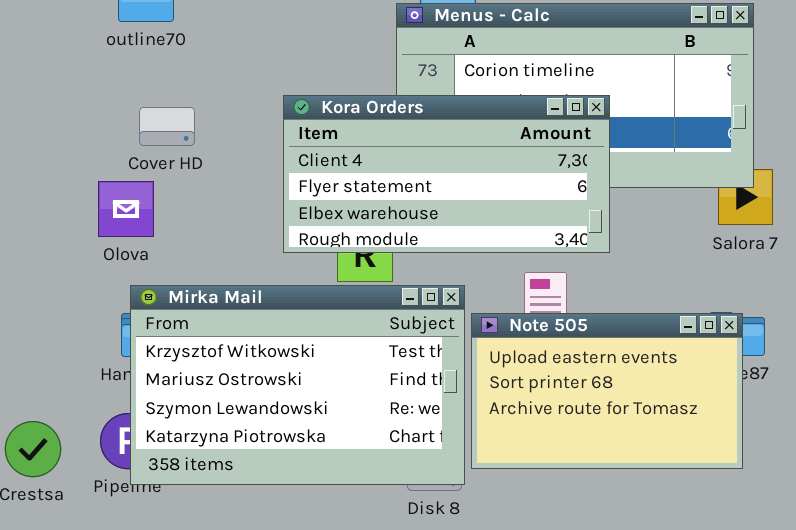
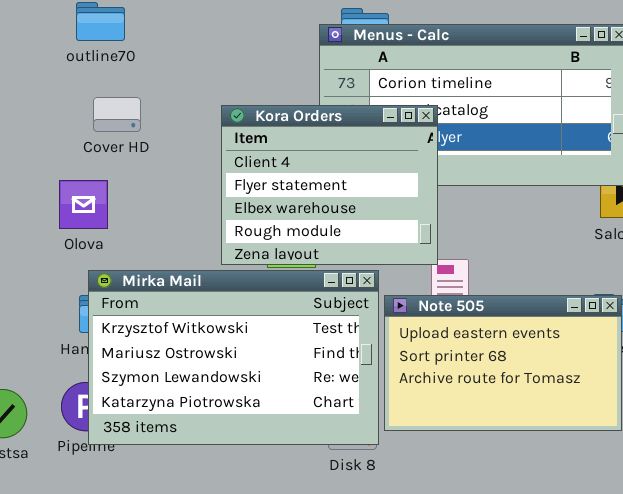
Kora Orders: [283,95,610,253] -> [221,105,438,265], resized
Cover HD: [139,107,195,146] -> [93,97,141,132], moved

